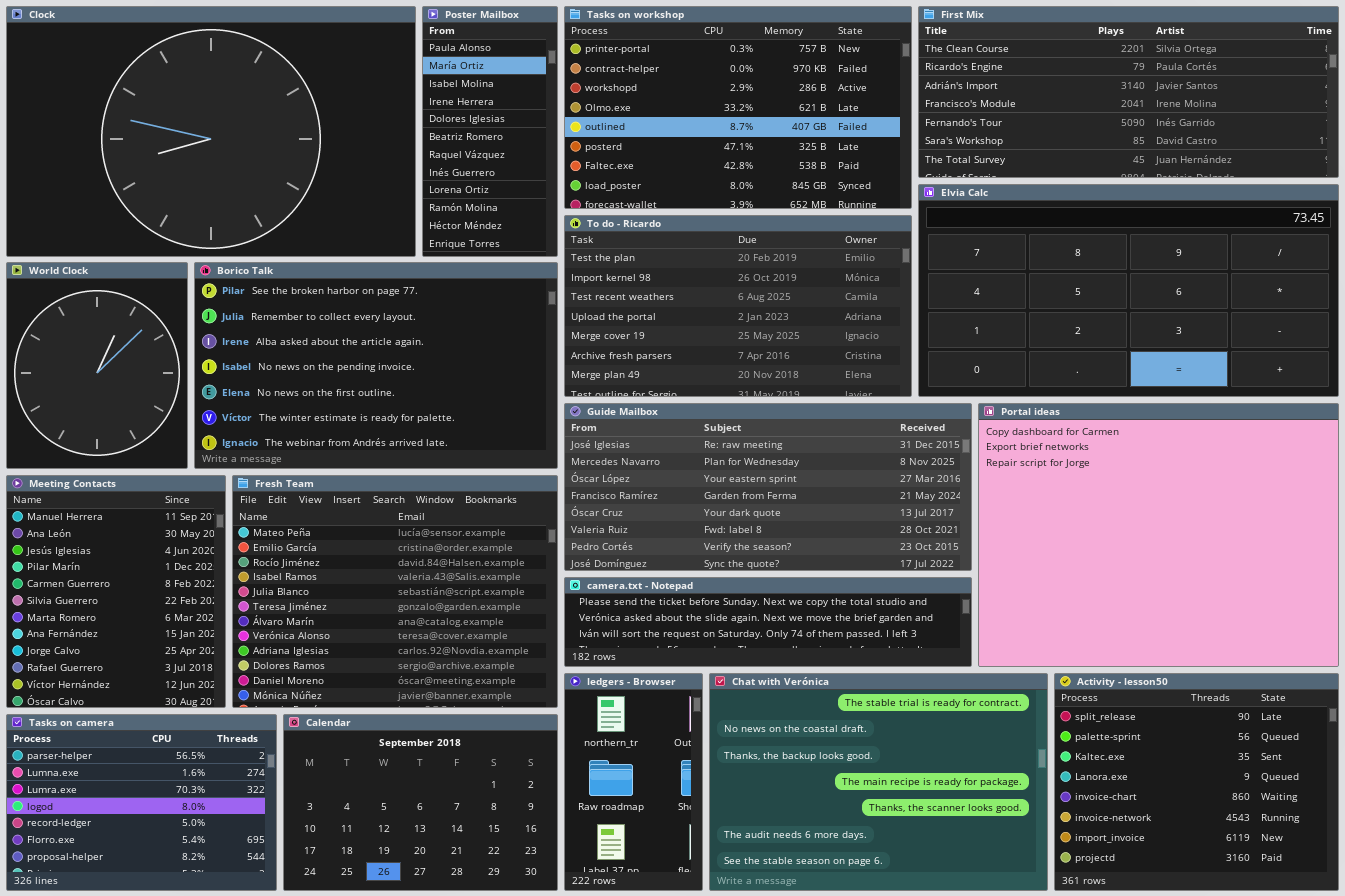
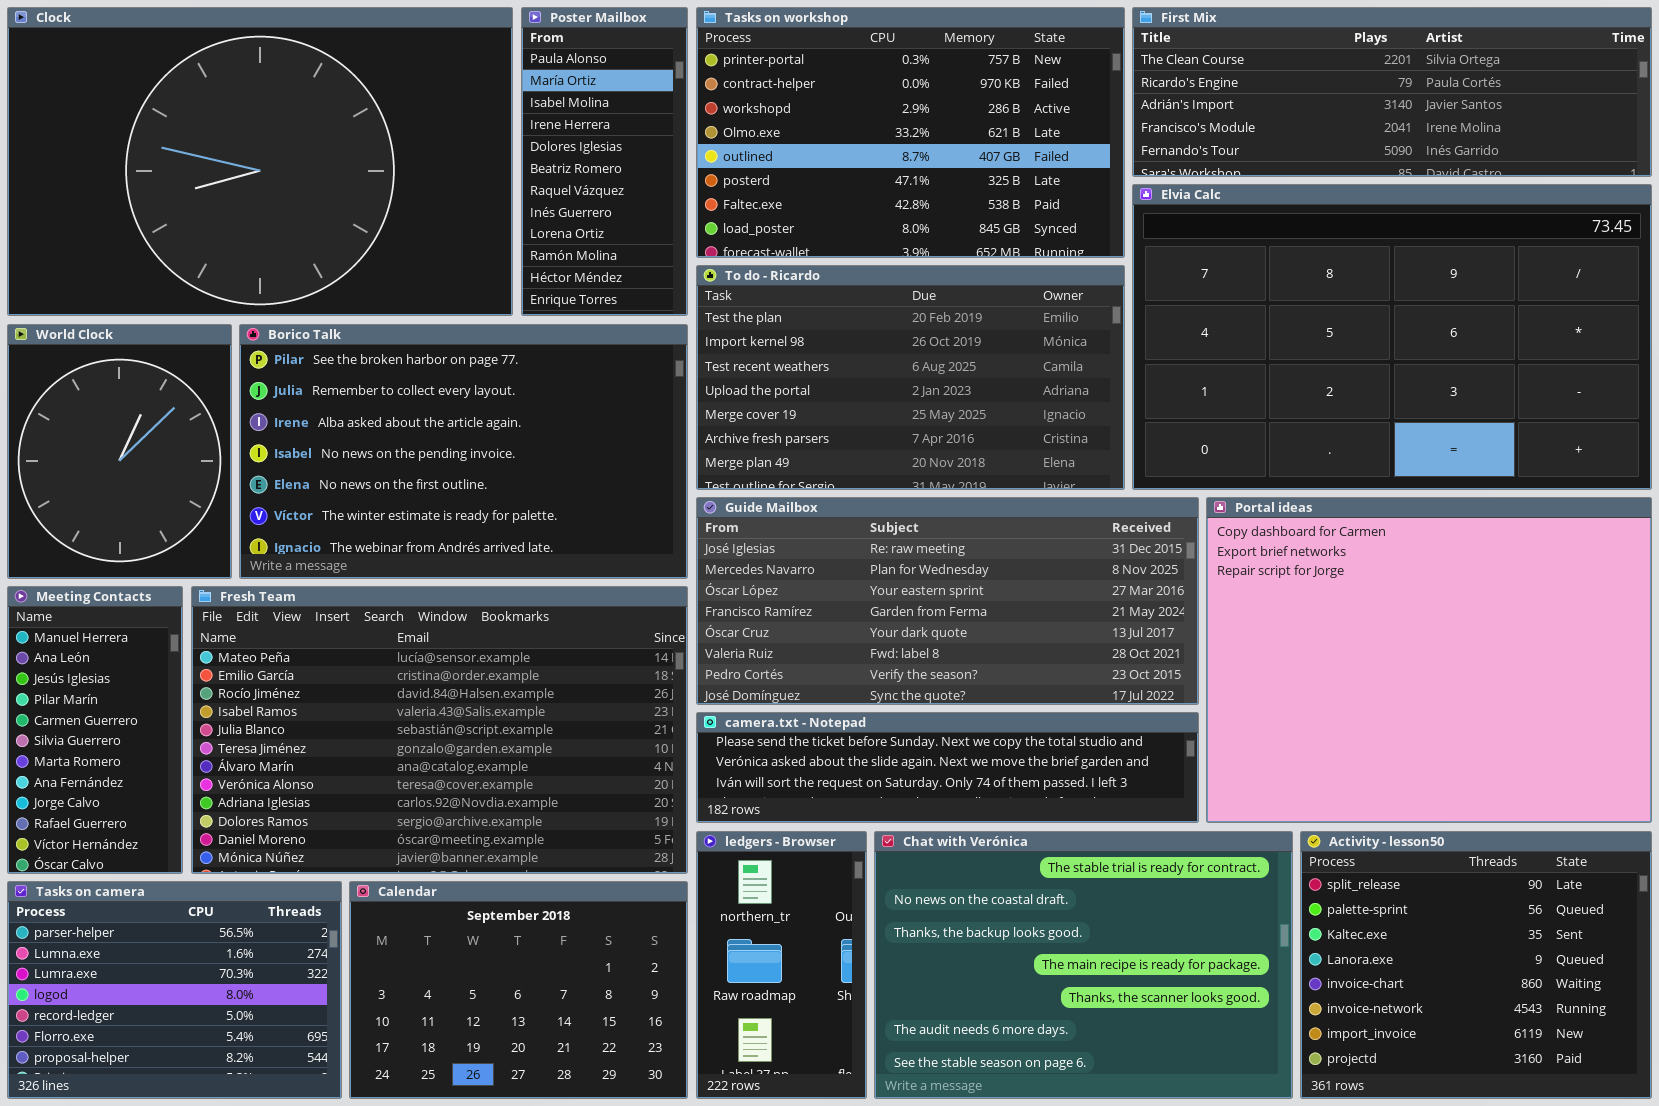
First Mix: [918,6,1339,178] -> [1132,7,1652,177], resized
Elvia Calc: [918,184,1339,397] -> [1132,184,1652,490], resized
Meeting Contacts: [6,475,226,708] -> [7,586,183,874], resized
Fresh Team: [232,475,558,708] -> [191,586,688,874], resized

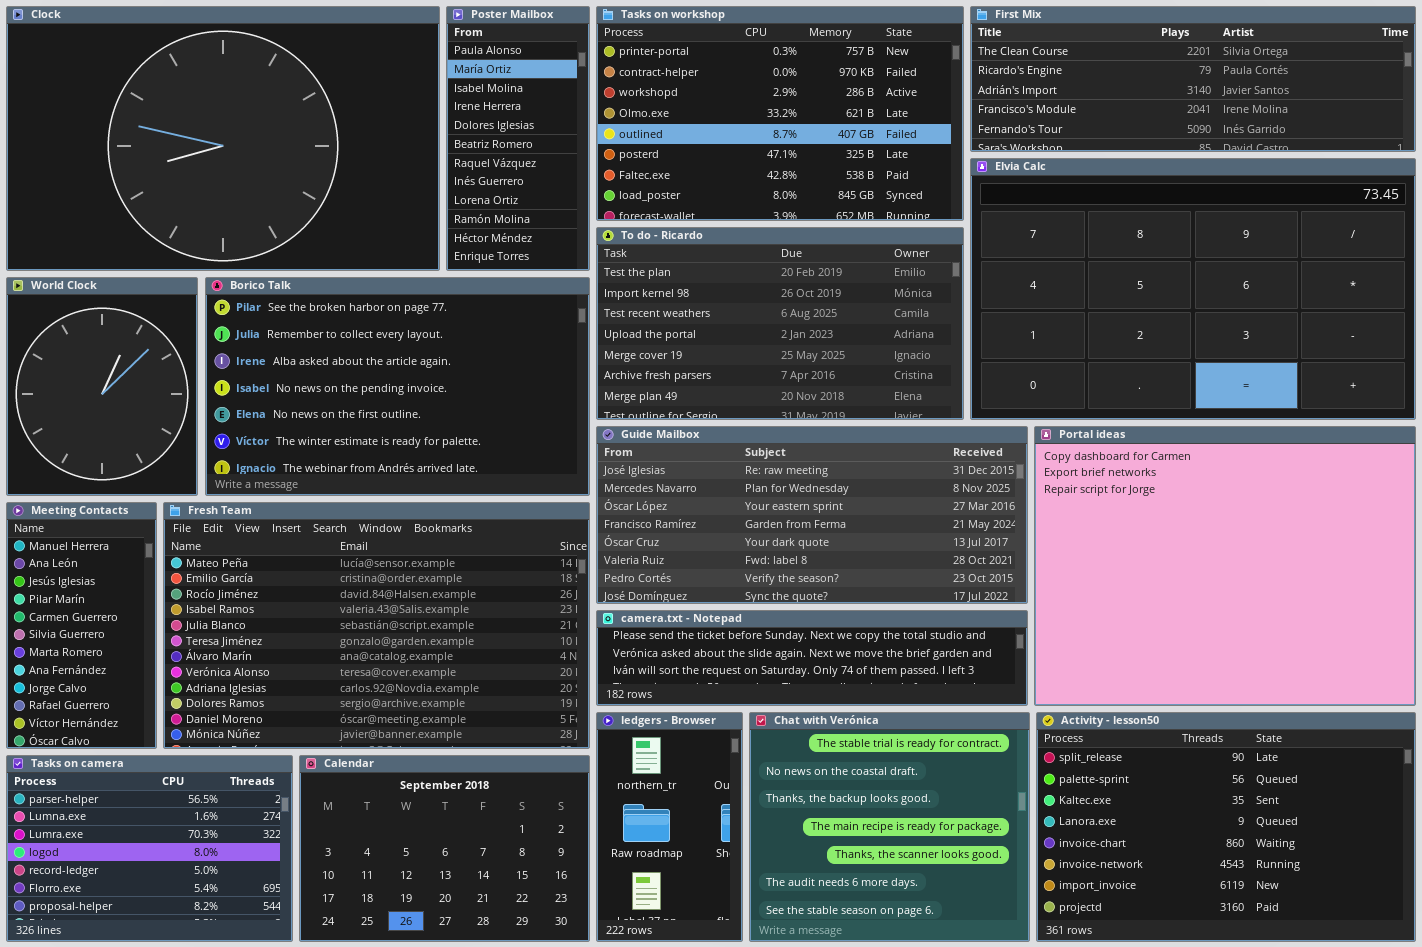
Chat with Verónica: [874,831,1293,1099] -> [749,712,1030,942], resized
Activity - lesson50: [1300,831,1652,1099] -> [1036,712,1416,942], resized

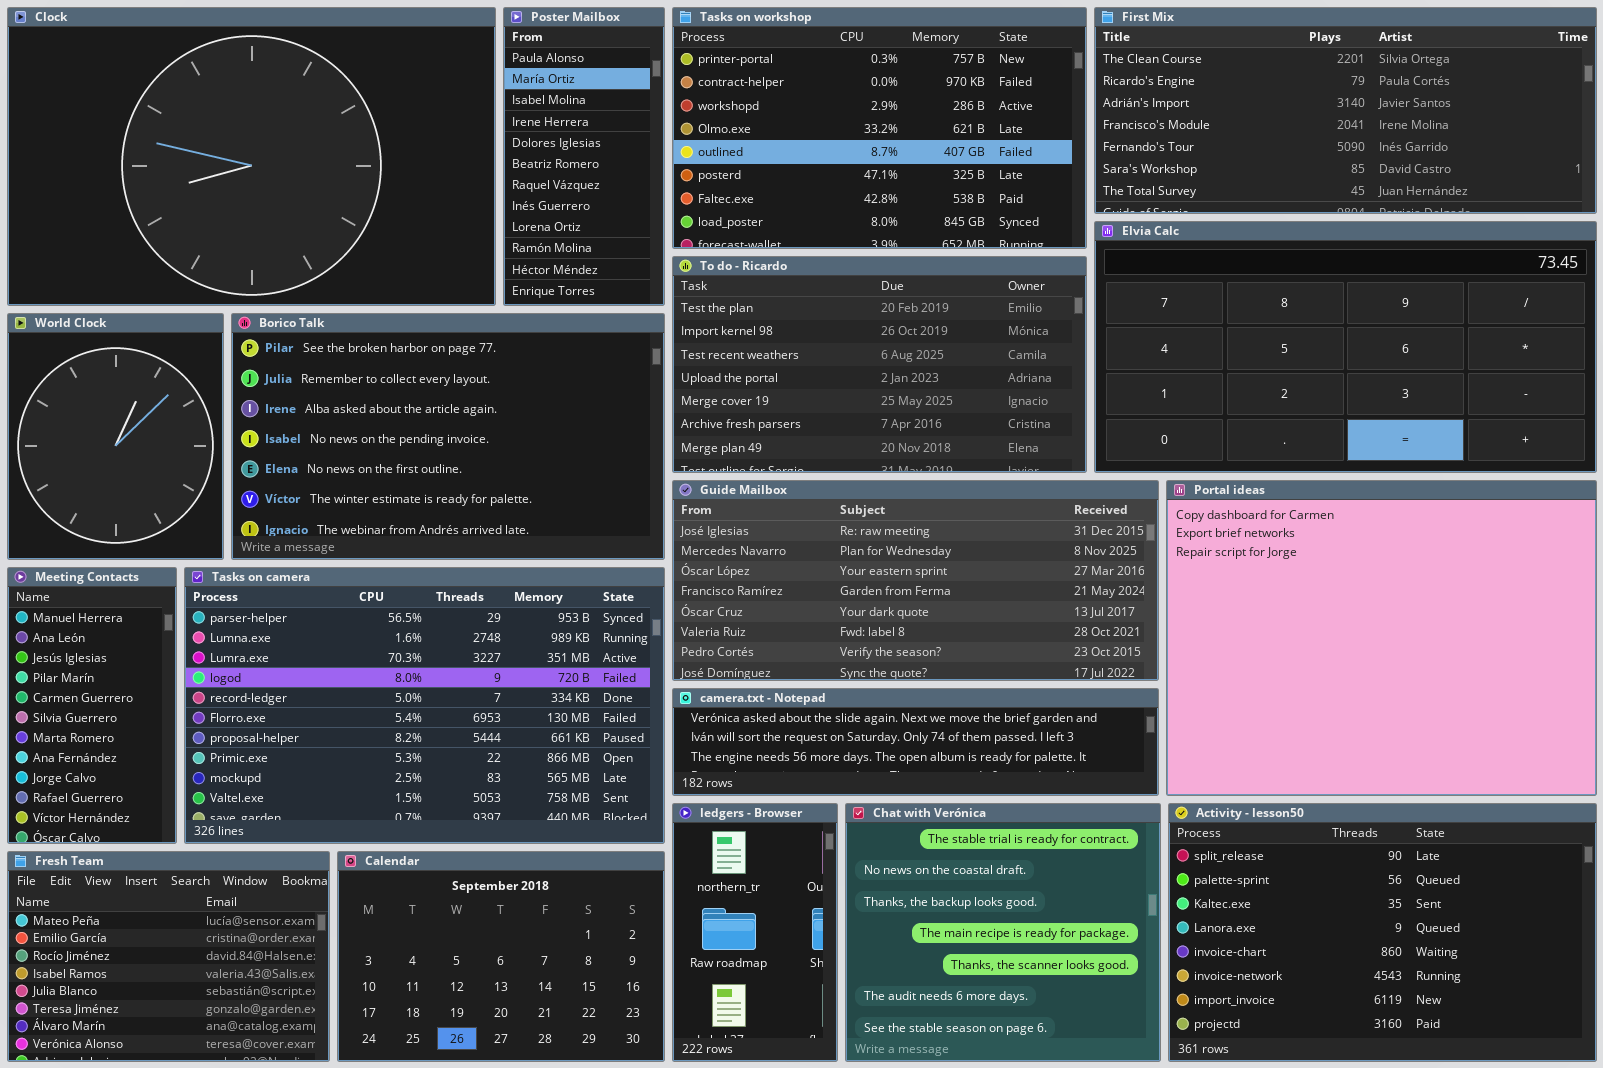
First Mix: [970,6,1416,152] -> [1094,7,1597,214], resized
Elvia Calc: [970,158,1416,420] -> [1094,221,1597,473], resized
Fresh Team: [163,502,590,749] -> [7,851,330,1062], moved, resized
camera.txt - Notepad: [596,610,1028,706] -> [672,688,1159,796], scrolled down 1 row
Tasks on camera: [6,755,293,942] -> [184,567,665,844], moved, resized

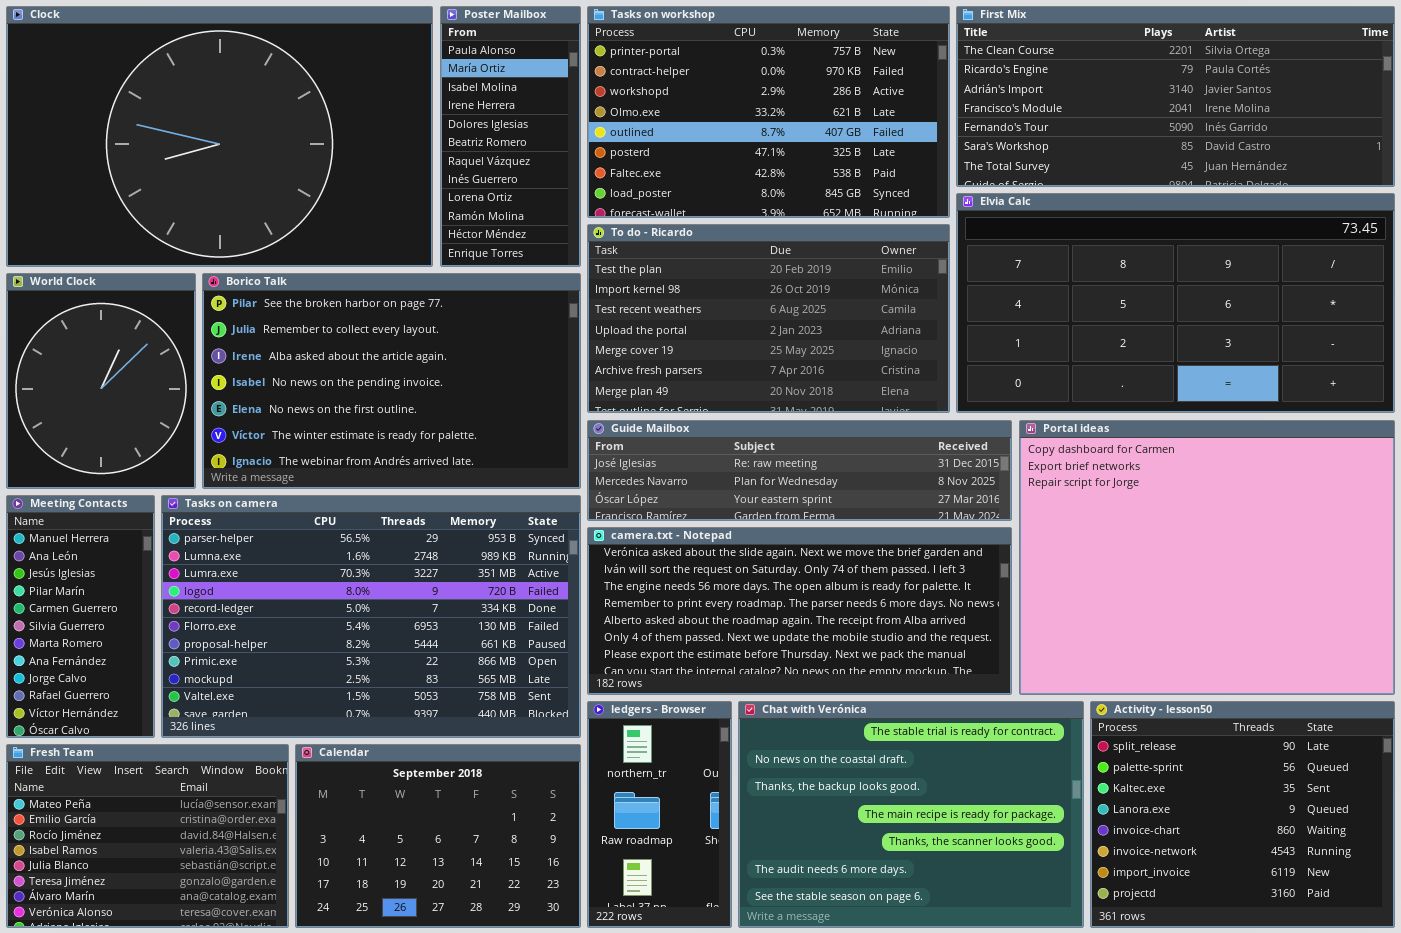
Guide Mailbox: [672,480,1159,681] -> [587,420,1012,521], resized
camera.txt - Notepad: [672,688,1159,796] -> [587,527,1012,695], resized
Chat with Verónica: [845,803,1161,1062] -> [738,701,1084,928], resized
Activity - lesson50: [1168,803,1597,1062] -> [1090,701,1395,928], resized

